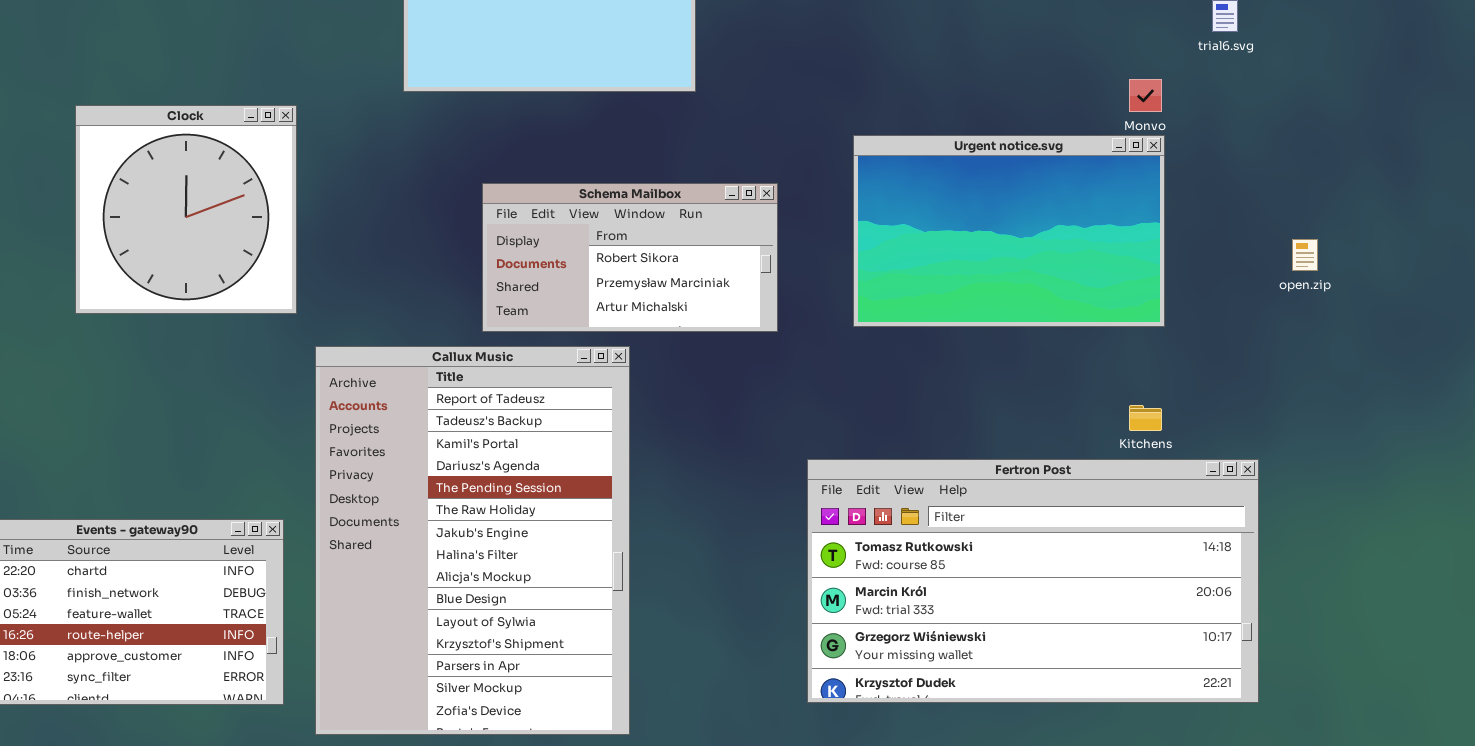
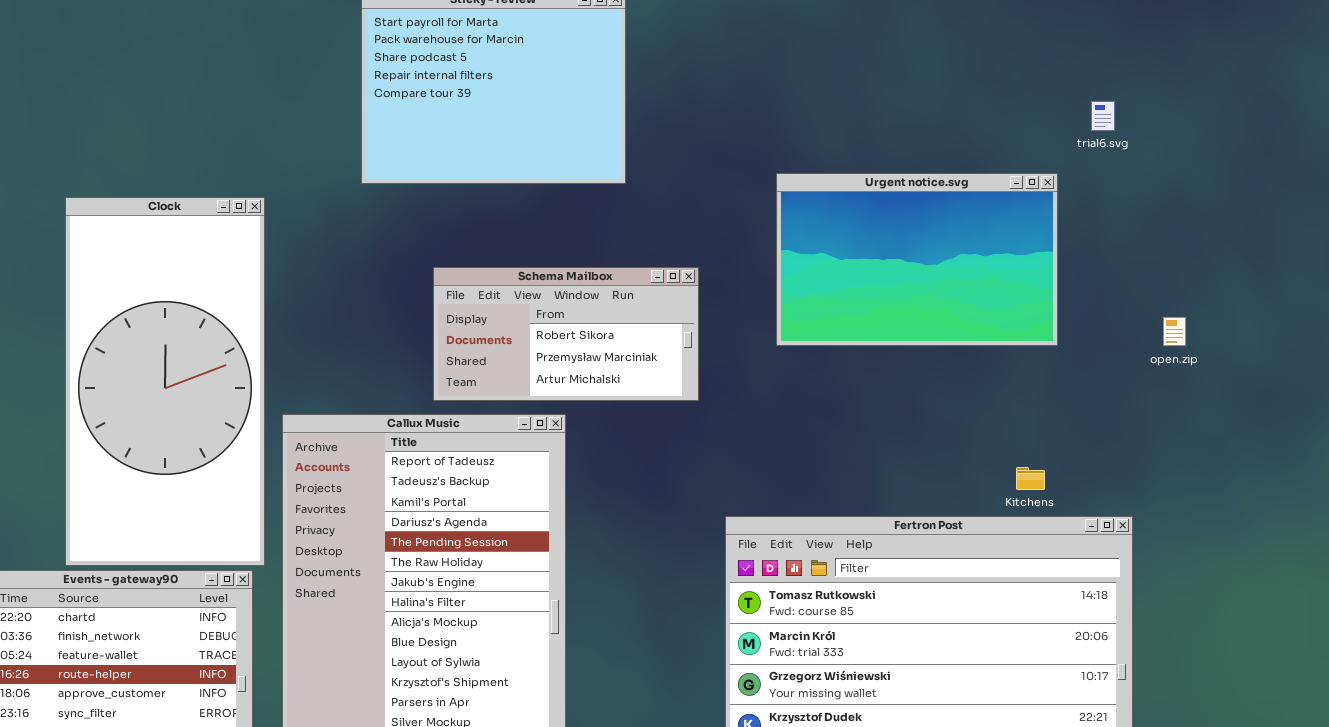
Clock: [75,105,297,314] -> [65,197,265,566], resized
Urgent notice.svg: [853,135,1165,327] -> [776,173,1058,346], moved

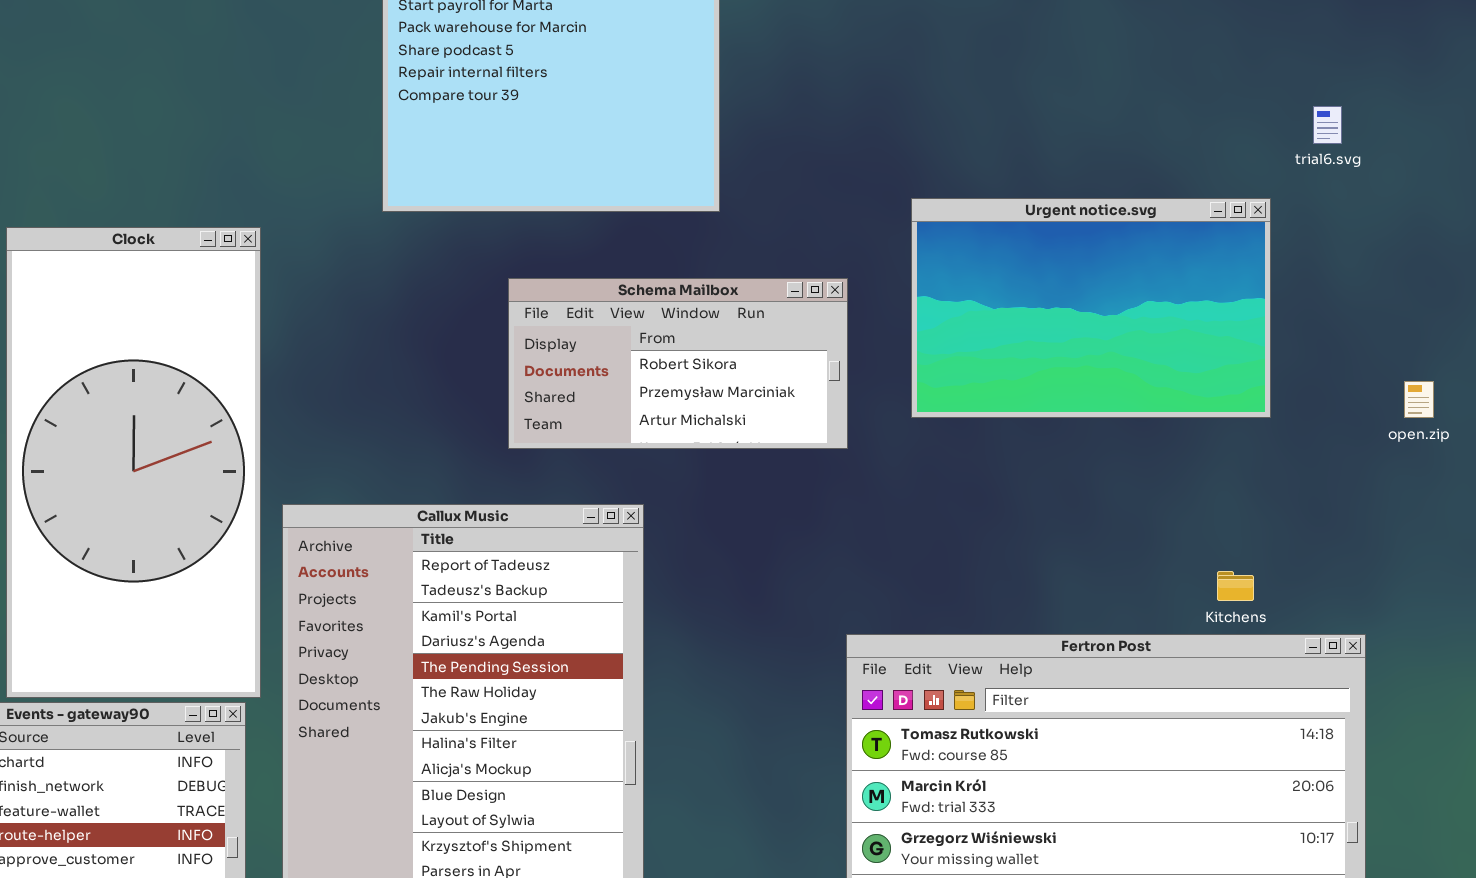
Schema Mailbox: [433,267,699,401] -> [508,278,848,449], moved

